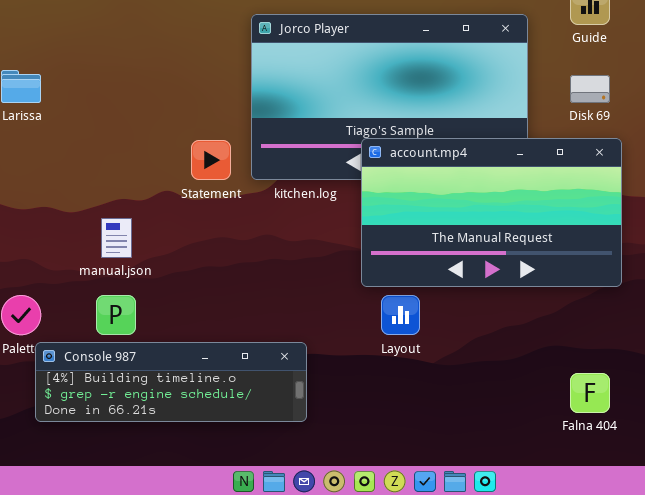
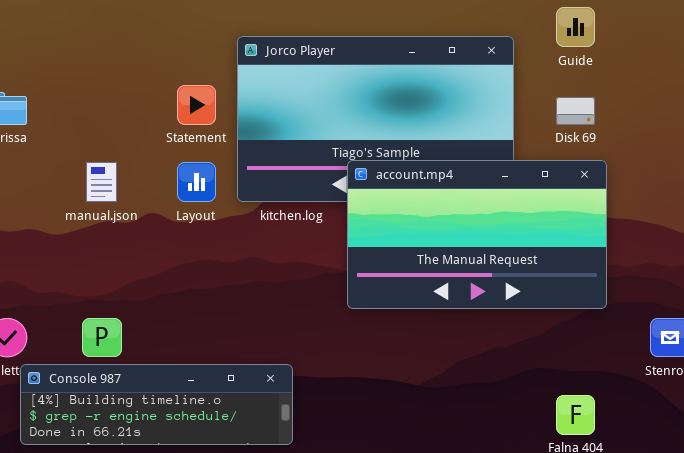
Statement: [191,140,231,180] -> [177,85,216,125], moved
manual.json: [101,218,132,258] -> [86,162,117,202], moved
Layout: [381,295,420,335] -> [177,162,216,202], moved

